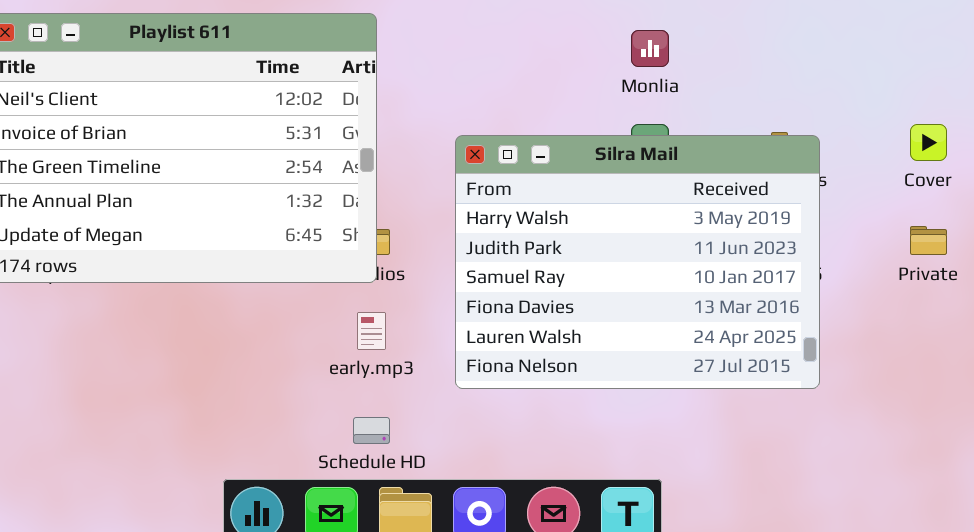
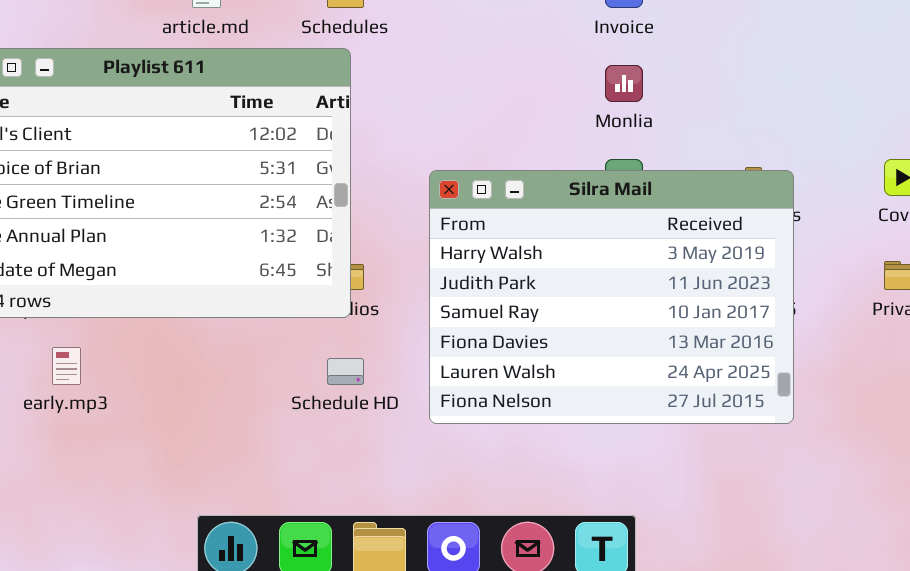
early.mp3: [357,312,386,350] -> [52,347,81,385], moved
Schedule HD: [353,417,390,444] -> [327,358,364,385], moved

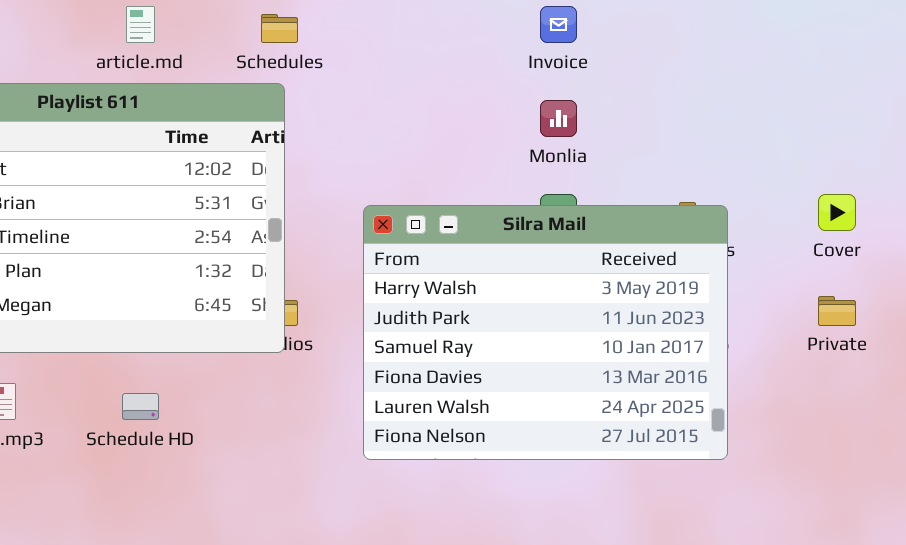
Schedule HD: [327,358,364,385] -> [122,393,159,420], moved

